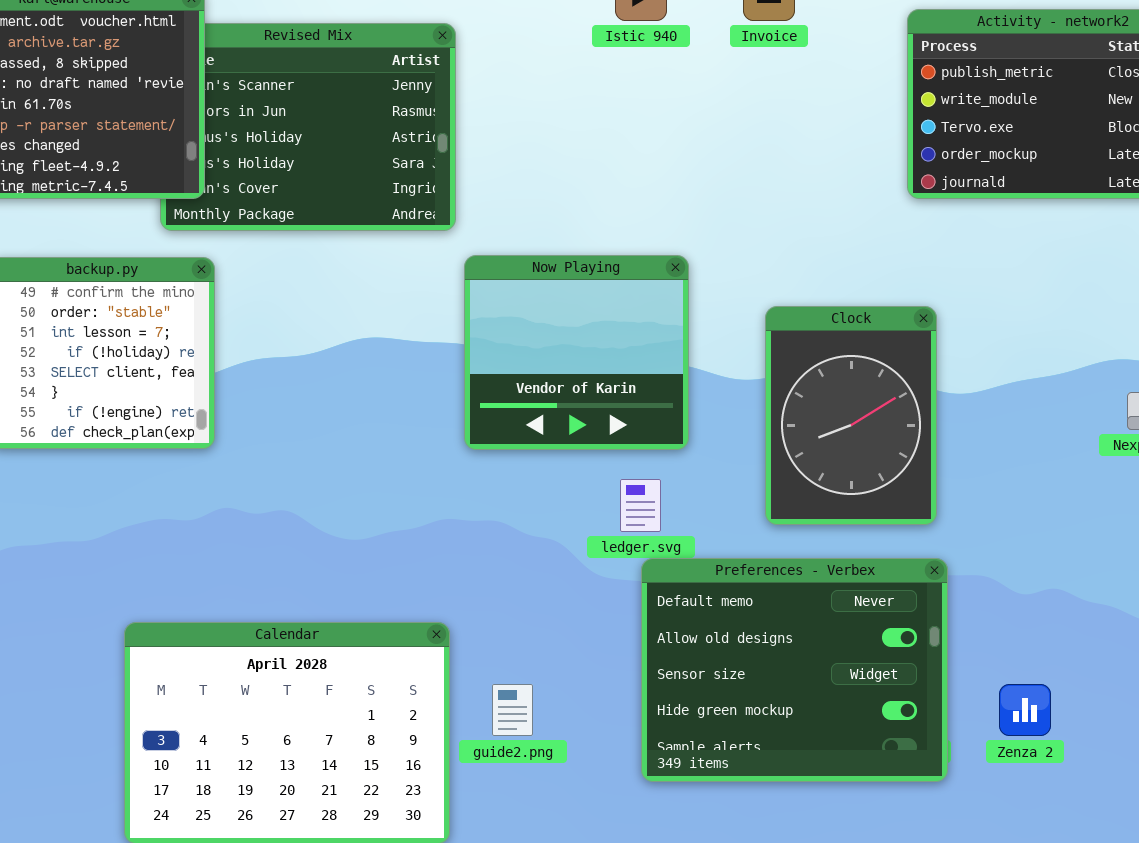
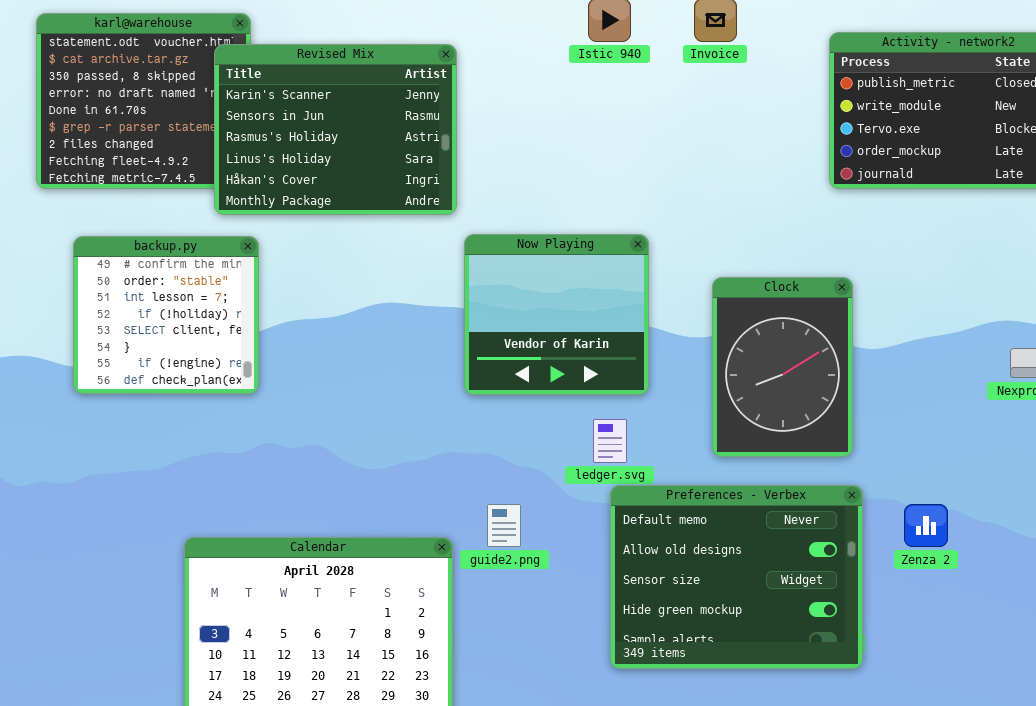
Revised Mix: [160,23,456,231] -> [214,44,457,215], raised
guide2.png: [492,684,533,736] -> [487,504,521,547], moved
Zenza 2: [999,684,1051,736] -> [904,504,948,547], moved

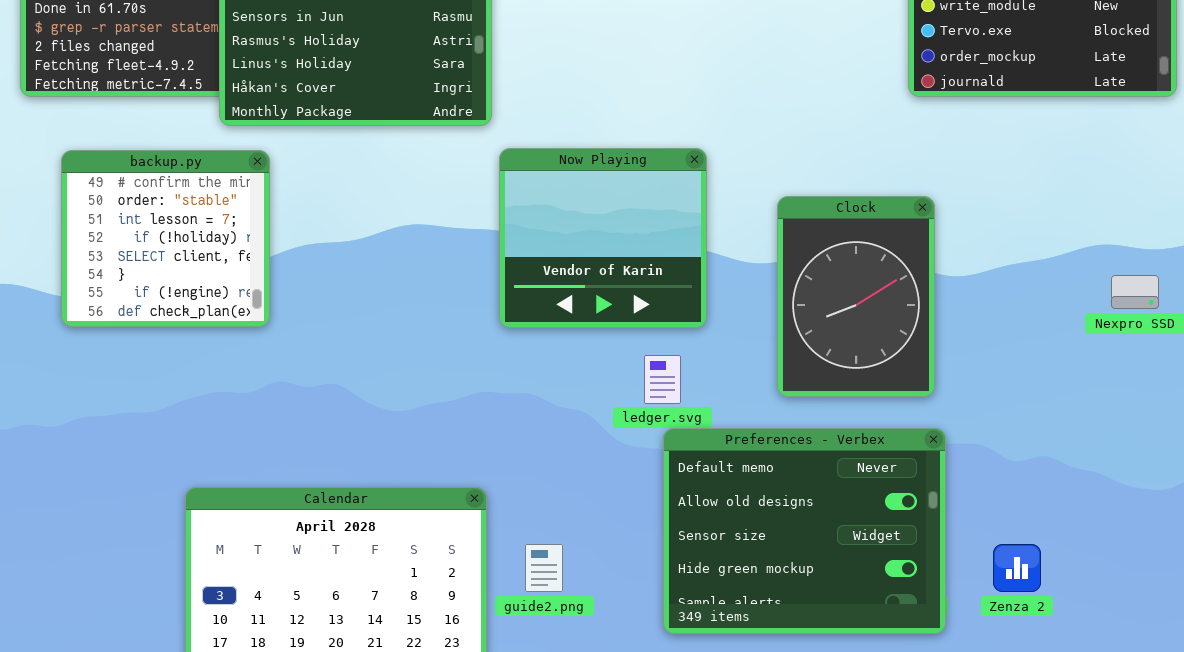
guide2.png: [487,504,521,547] -> [525,544,563,592], moved
Zenza 2: [904,504,948,547] -> [993,544,1041,592], moved

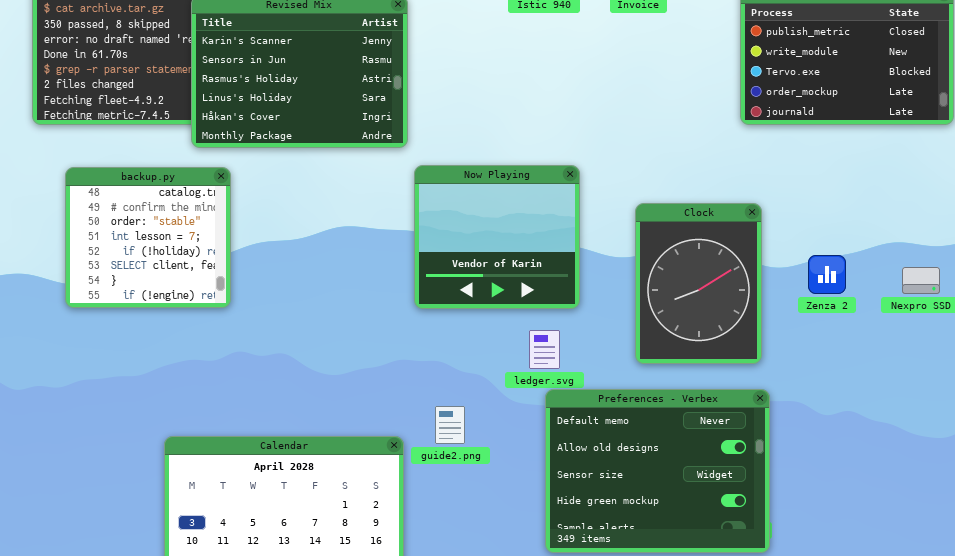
backup.py: [61,150,270,327] -> [65,167,231,308], scrolled up 1 row
guide2.png: [525,544,563,592] -> [435,406,465,444], moved
Zenza 2: [993,544,1041,592] -> [808,255,846,294], moved

